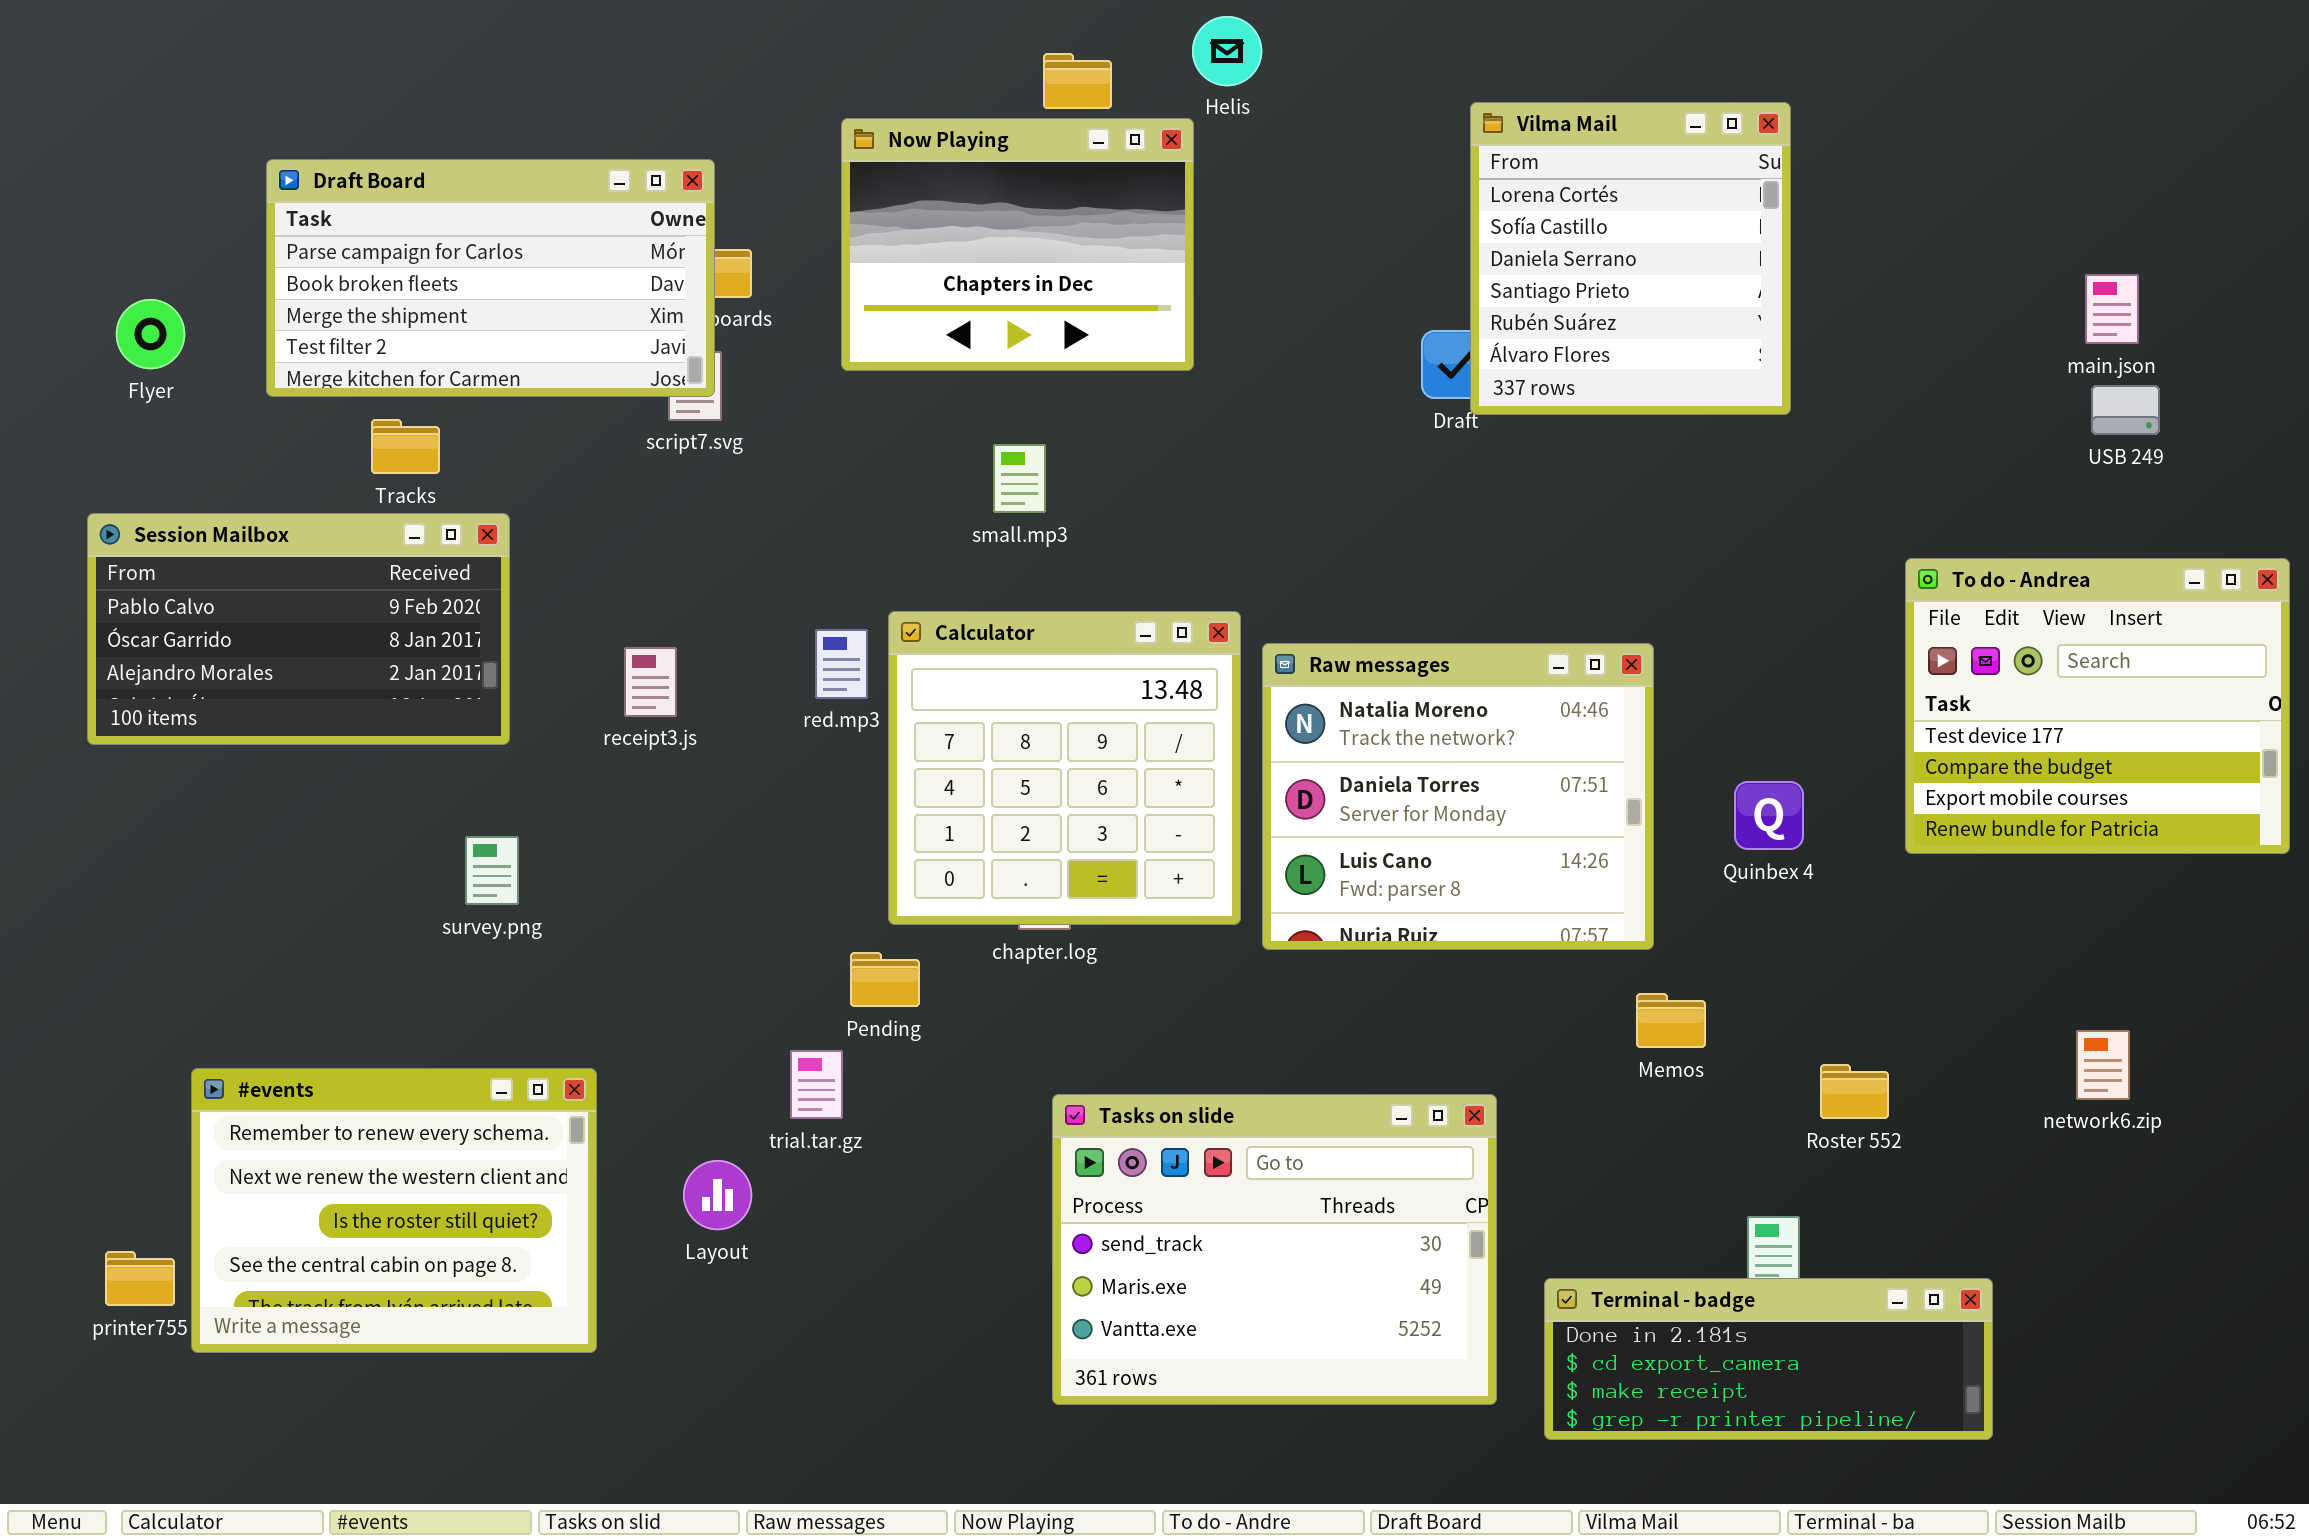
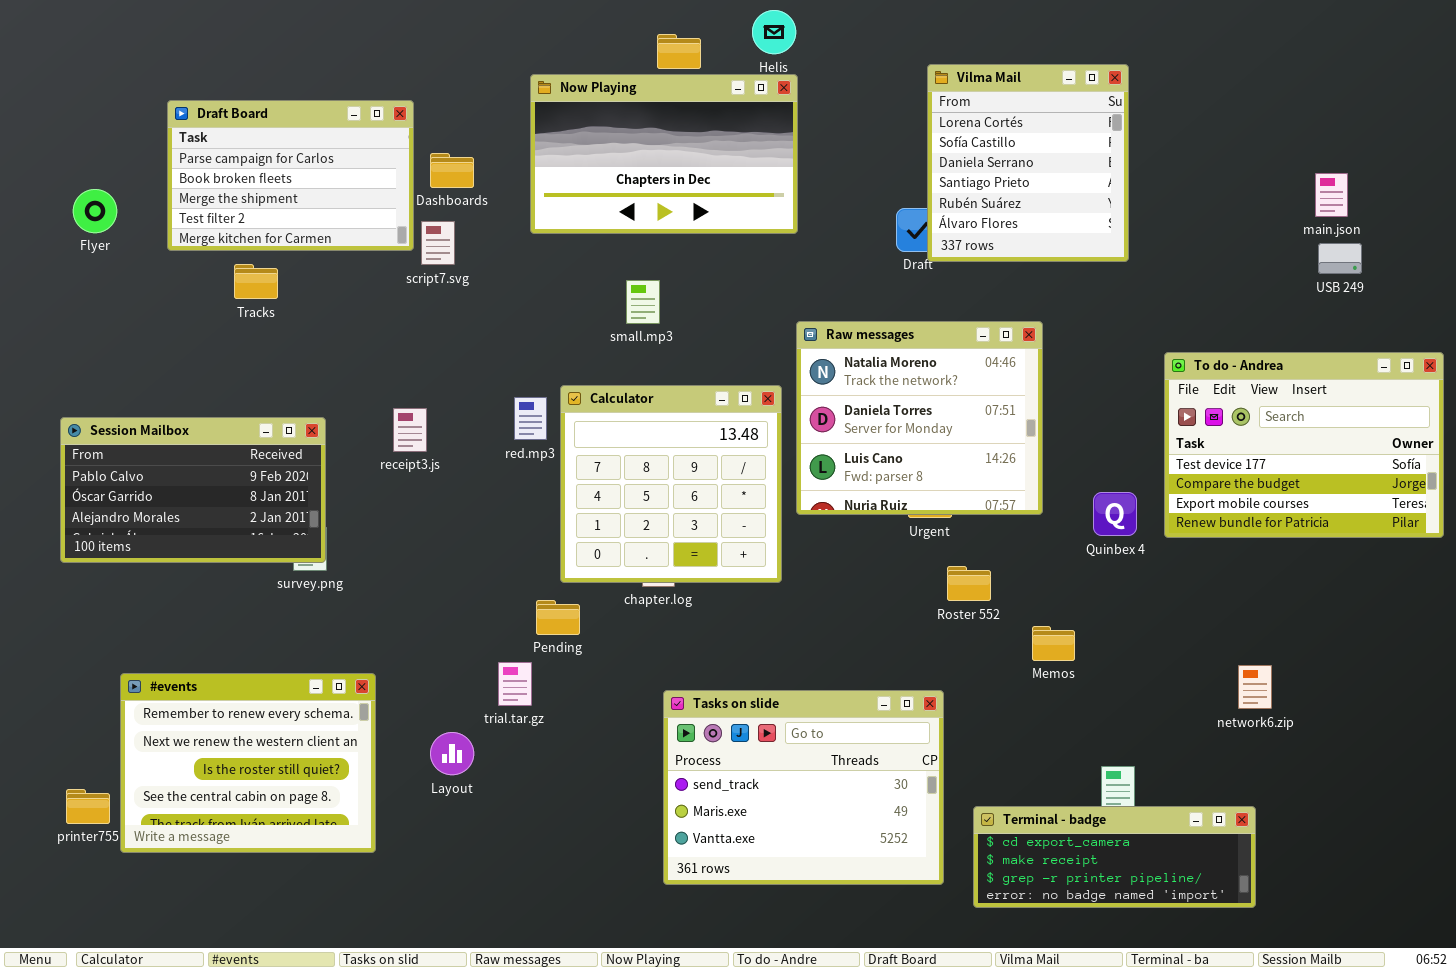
Now Playing: [841,118,1194,371] -> [530,74,798,234], resized
Draft Board: [266,159,715,397] -> [167,100,414,251], resized
Session Mailbox: [87,513,510,745] -> [60,417,326,563], moved
To do - Andrea: [1905,558,2290,854] -> [1164,352,1444,538], resized
Raw messages: [1262,643,1654,950] -> [796,321,1043,515], moved
network6.zip: [2076,1030,2130,1100] -> [1238,665,1272,709], moved
Roster 552: [1820,1064,1889,1119] -> [947,566,991,601], moved
Terminal - badge: [1544,1278,1993,1440] -> [973,806,1256,908], scrolled down 1 row

